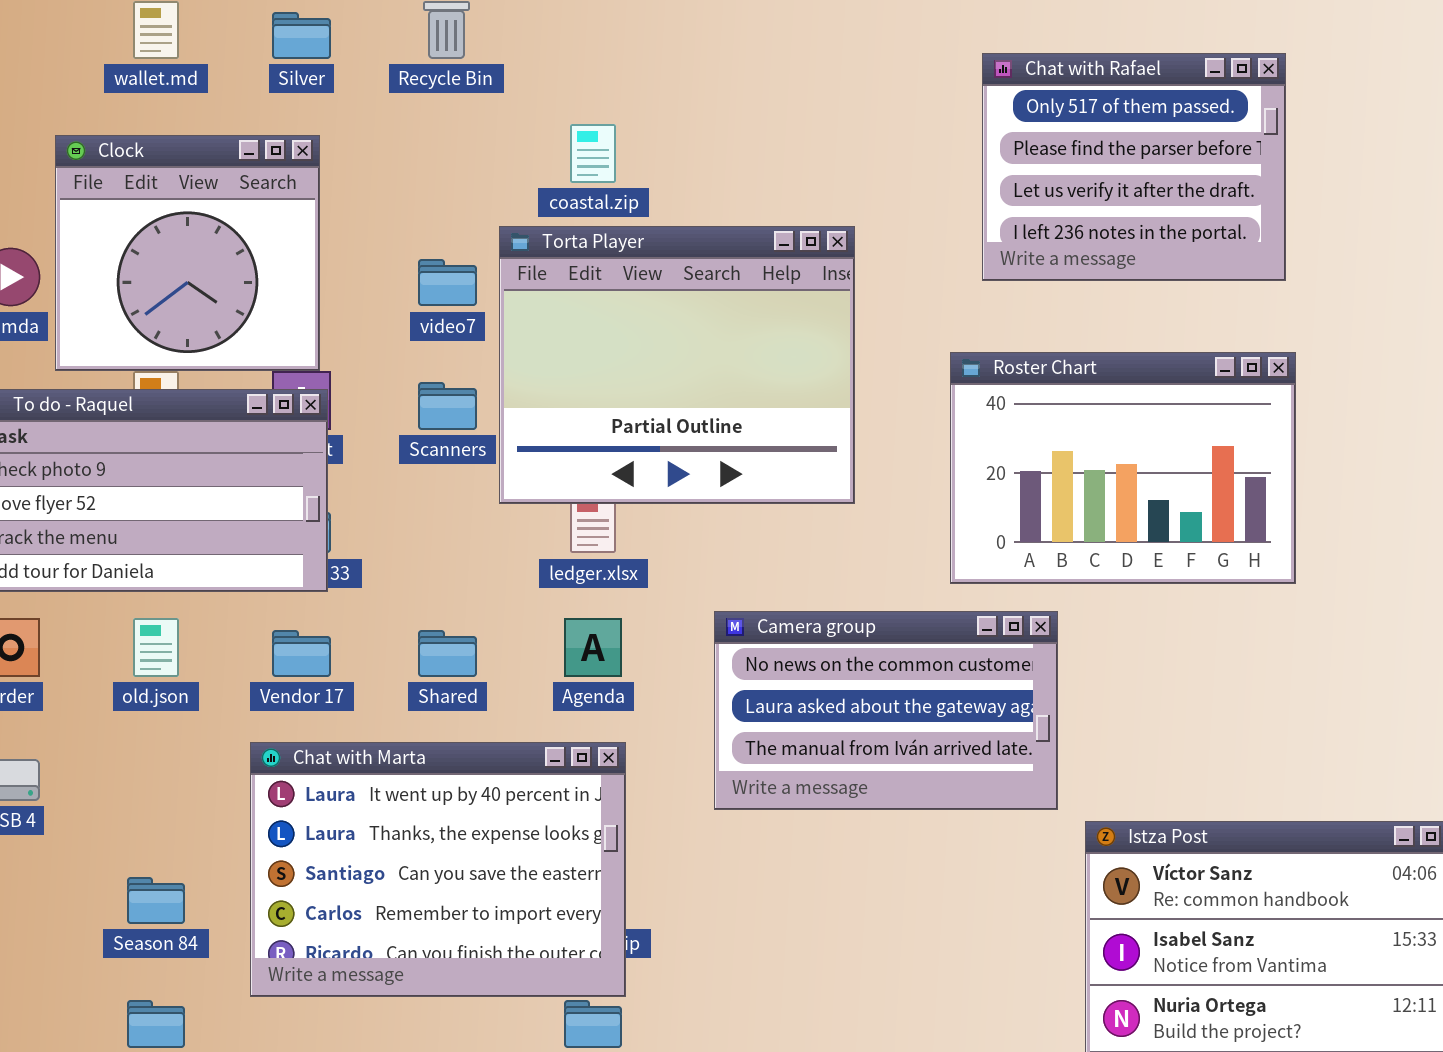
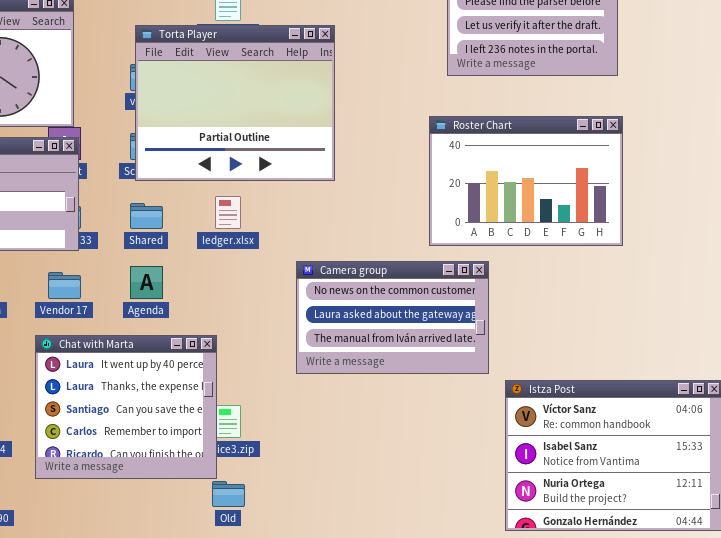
Torta Player: [499,226,855,504] -> [135,25,335,181], moved
Agenda: [564,618,622,677] -> [130,266,163,299], moved
Shared: [418,630,477,677] -> [130,203,163,229], moved
Chat with Marta: [250,742,626,997] -> [35,335,217,479], resized

